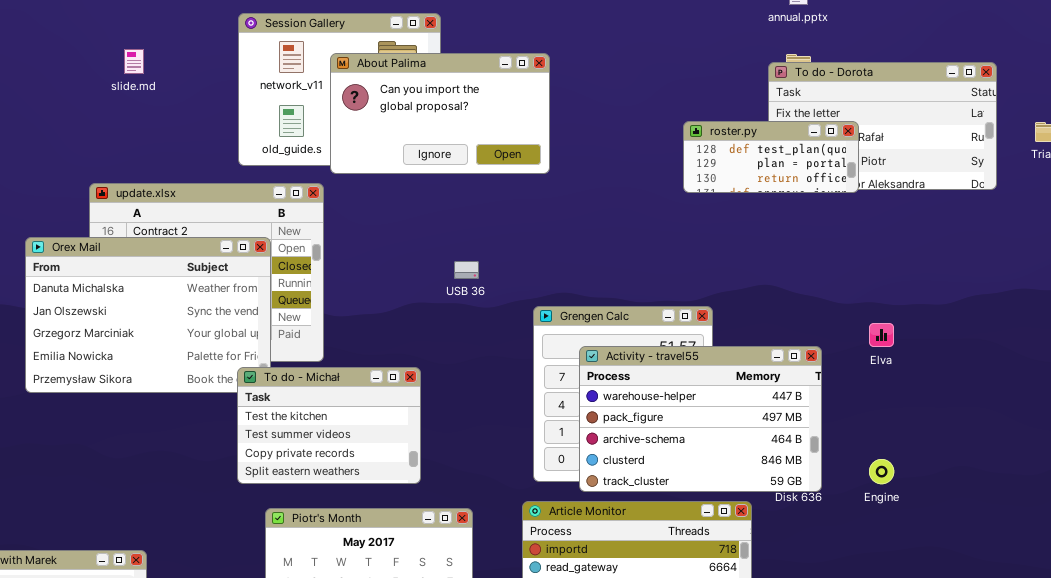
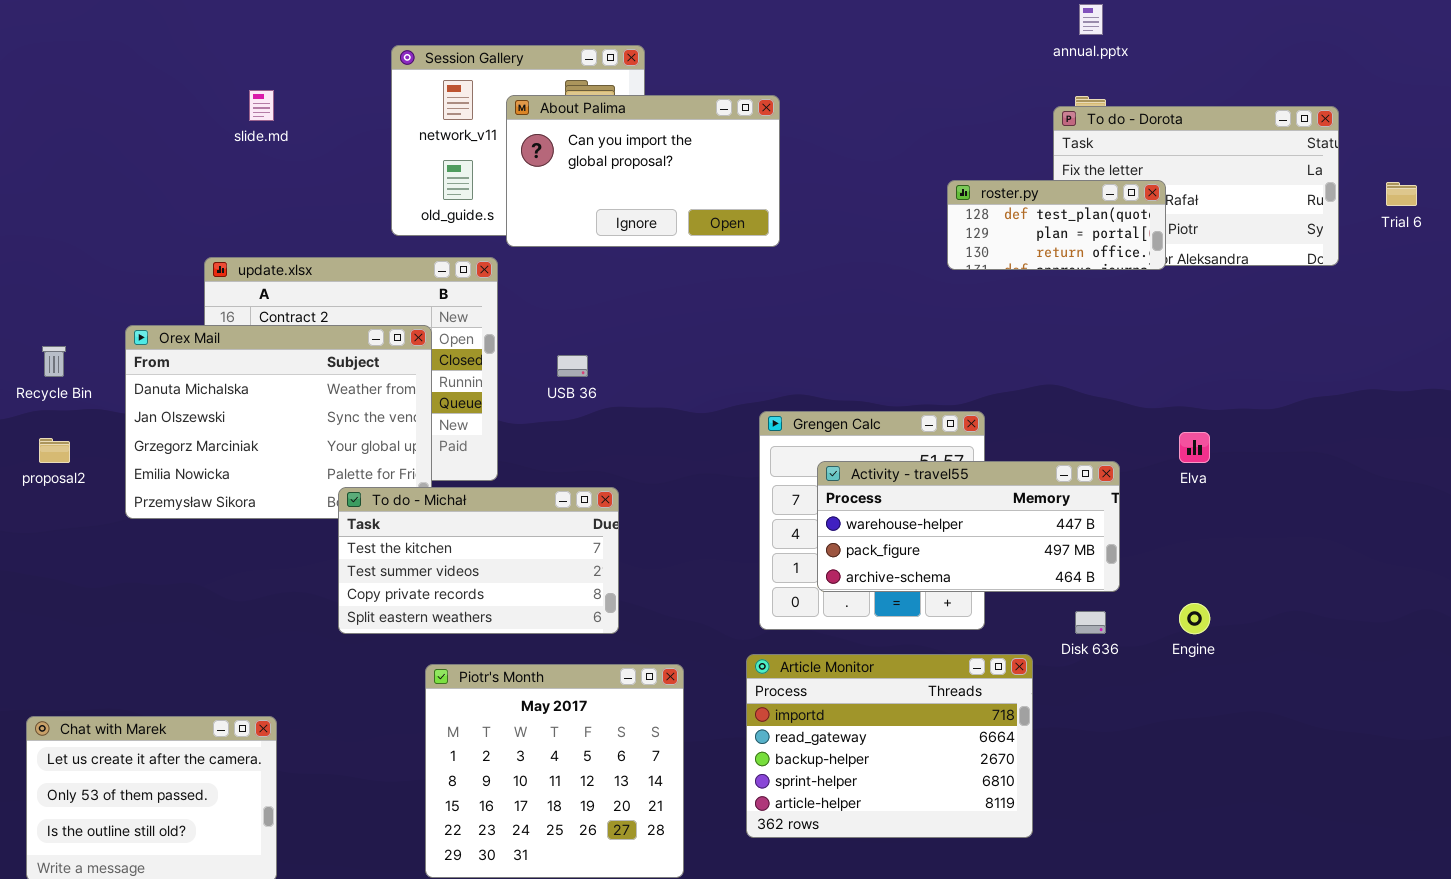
USB 36: [454,261,479,279] -> [557,355,588,377], moved
Activity - travel55: [579,346,822,492] -> [817,461,1120,592], resized
To do - Michał: [237,367,421,484] -> [338,487,619,634], resized

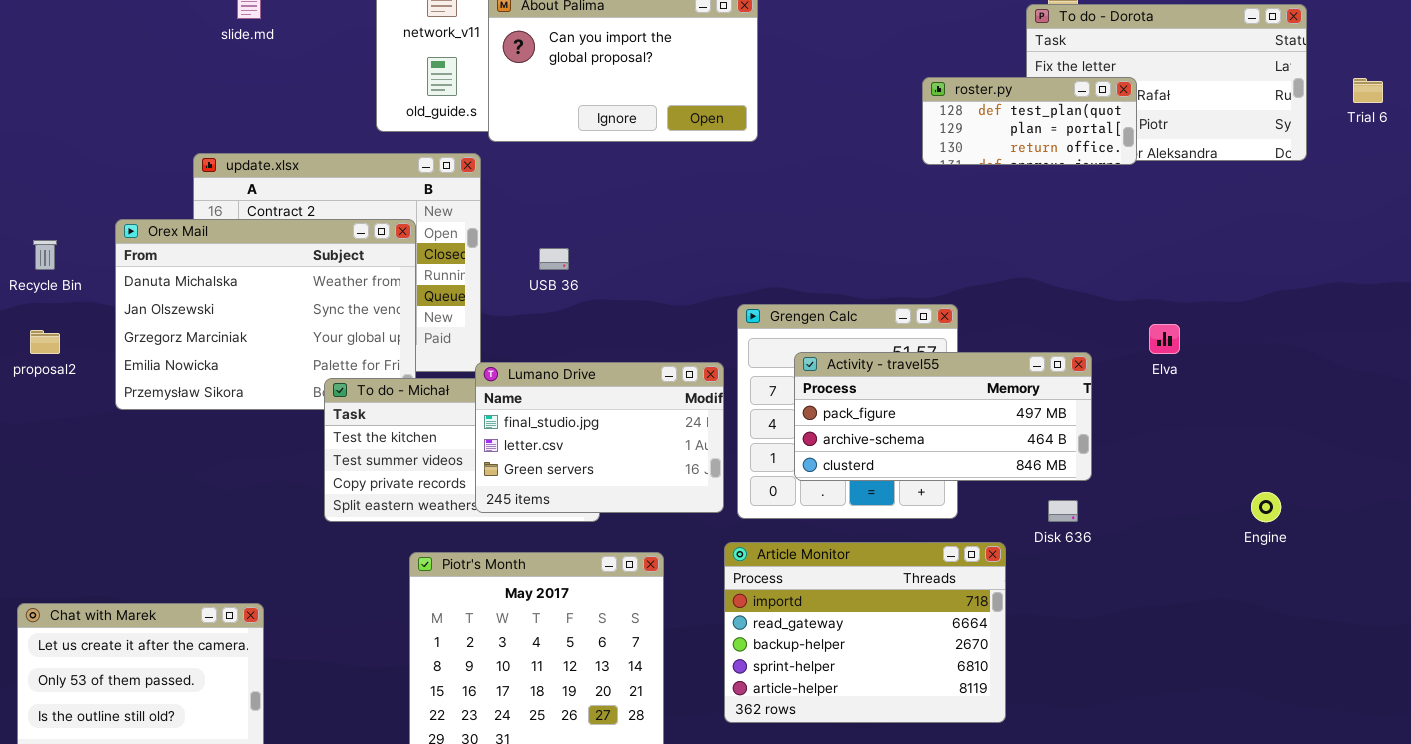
Activity - travel55: [817,461,1120,592] -> [794,352,1092,481], scrolled down 1 row
Lumano Drive: none -> [475,362,724,513], opened
Engine: [1179,603,1210,634] -> [1251,492,1281,522], moved

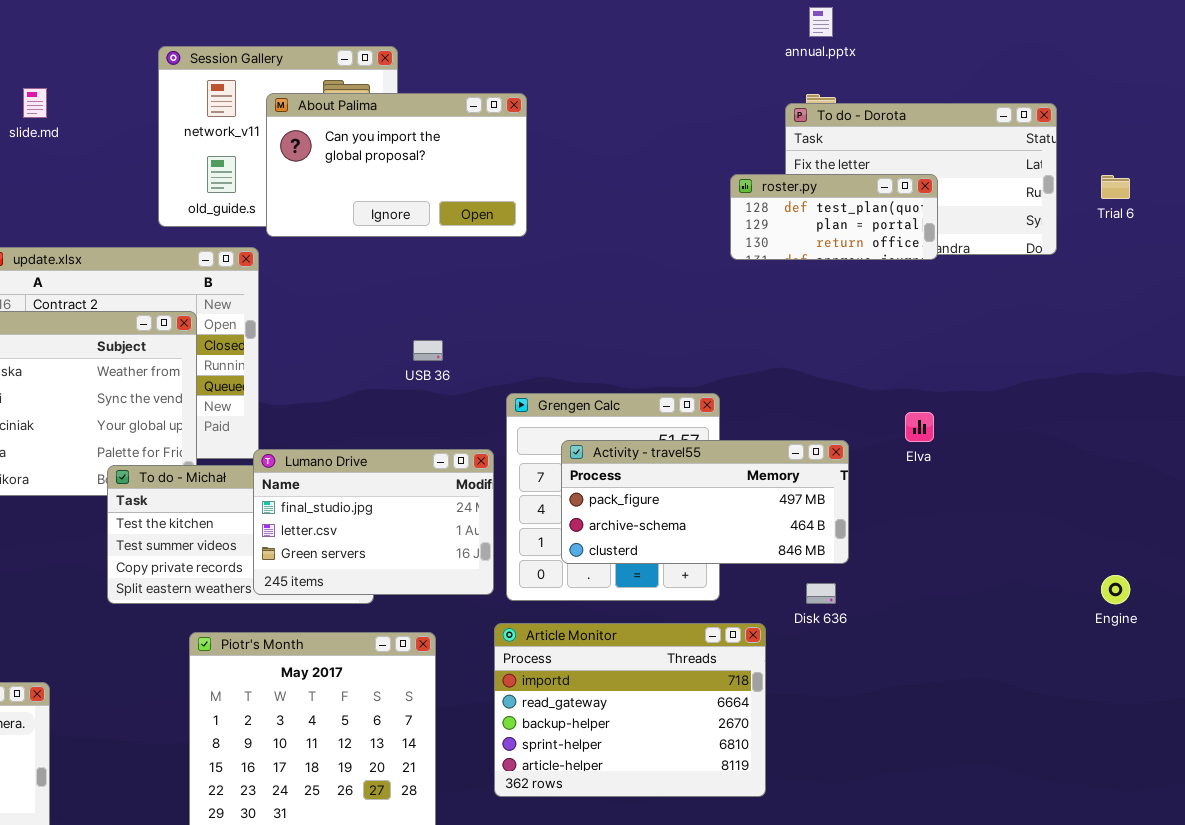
roster.py: [922,77,1137,165] -> [730,174,938,260], moved
USB 36: [539,248,569,270] -> [413,340,443,361], moved
Engine: [1251,492,1281,522] -> [1101,575,1130,604], moved

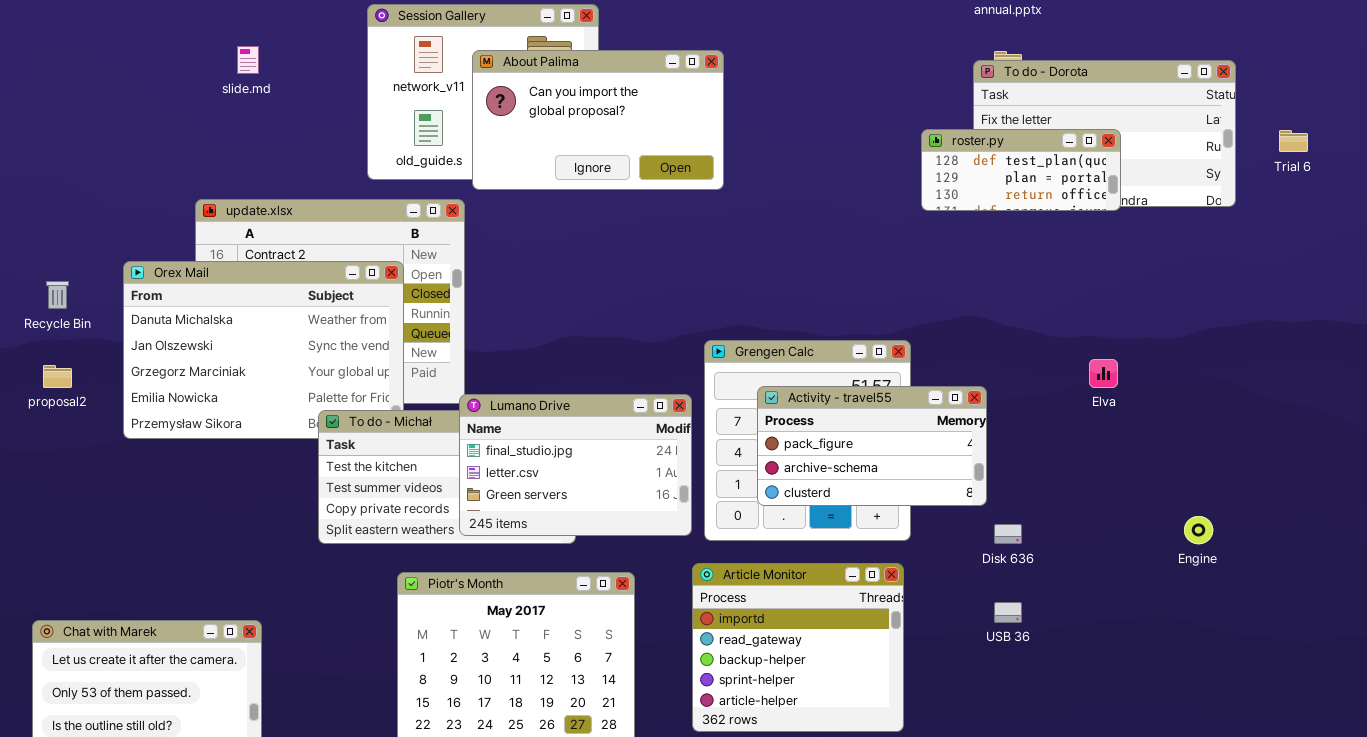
USB 36: [413,340,443,361] -> [994,602,1022,623], moved
Activity - travel55: [561,440,849,564] -> [757,386,987,506], resized
Engine: [1101,575,1130,604] -> [1184,516,1213,544], moved
Article Monitor: [494,623,766,797] -> [692,563,904,732], resized

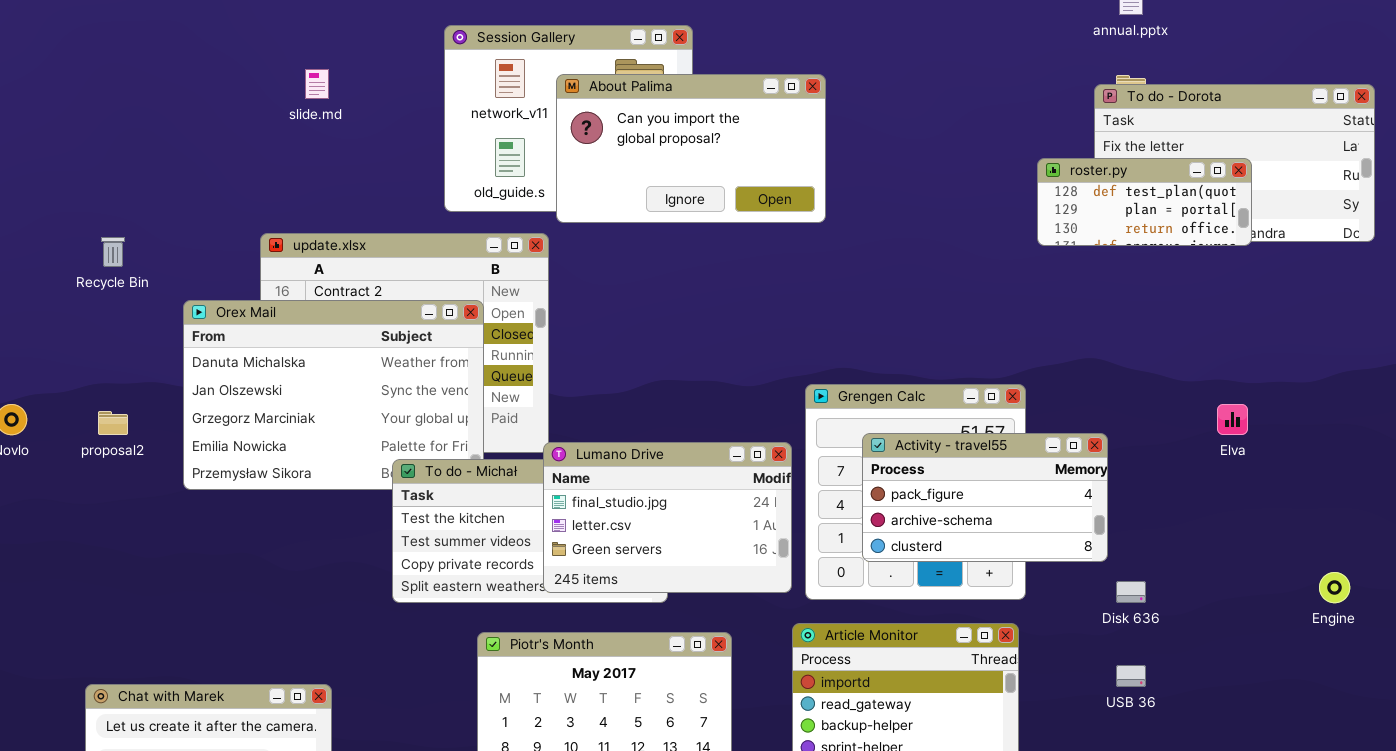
Recycle Bin: [46,281,69,309] -> [101,237,125,267], moved

